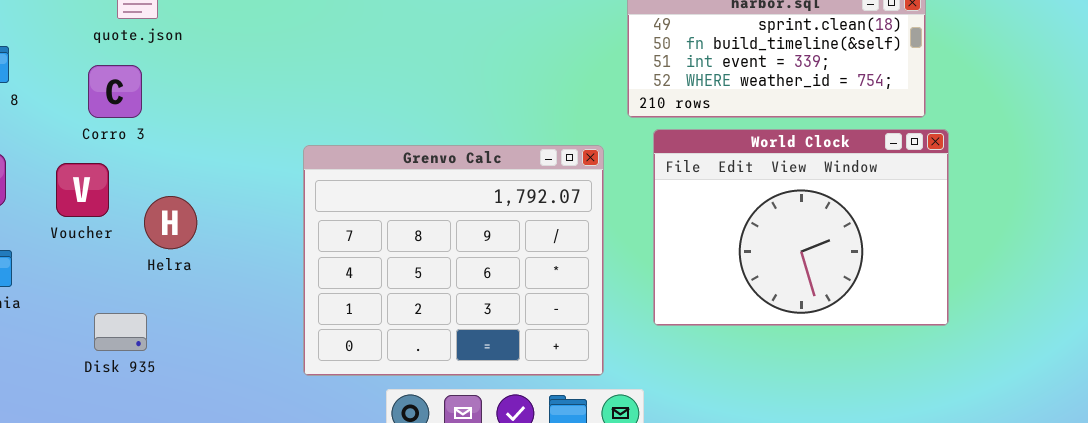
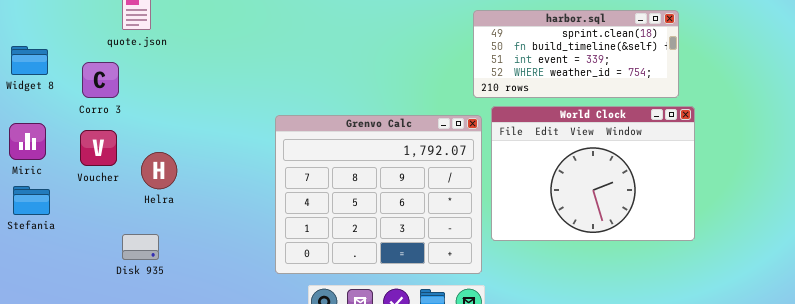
Corro 3: [88,65,142,118] -> [82,62,119,98], moved
Grenvo Calc: [303,145,604,376] -> [275,115,482,274], moved
Disk 935: [94,313,147,351] -> [122,234,159,260], moved

